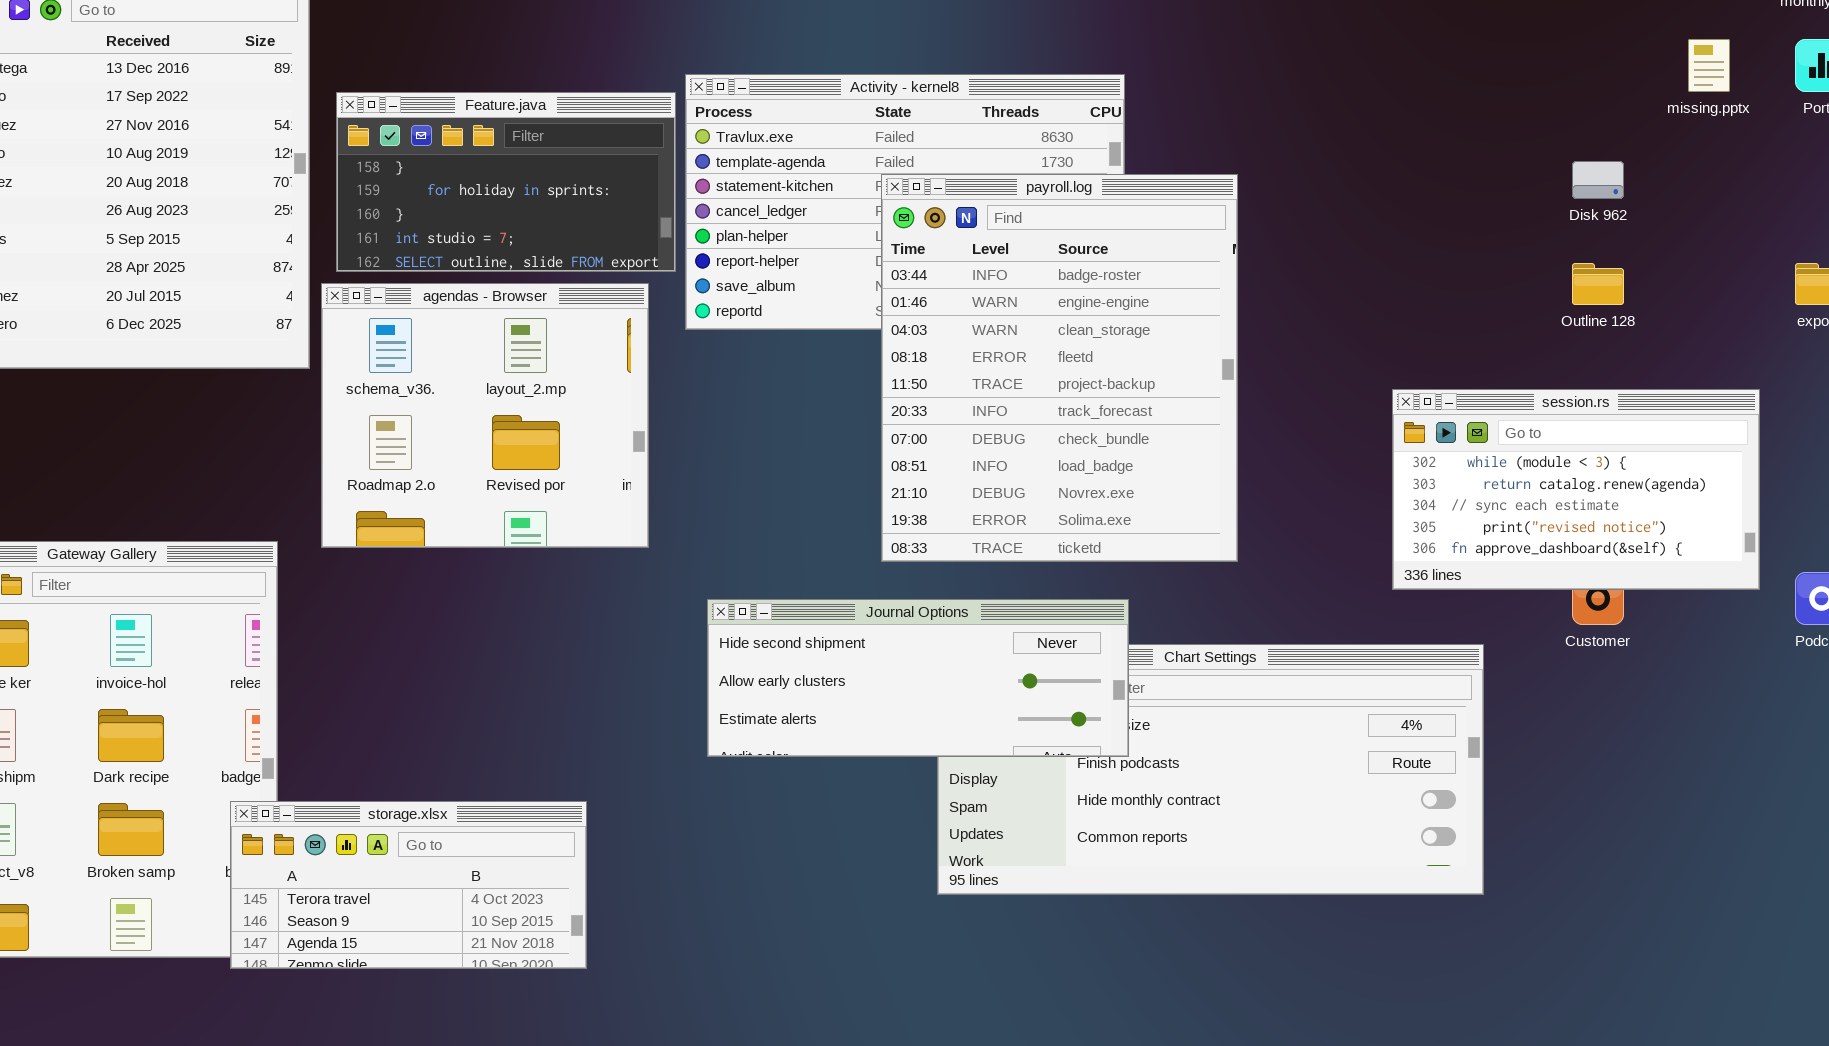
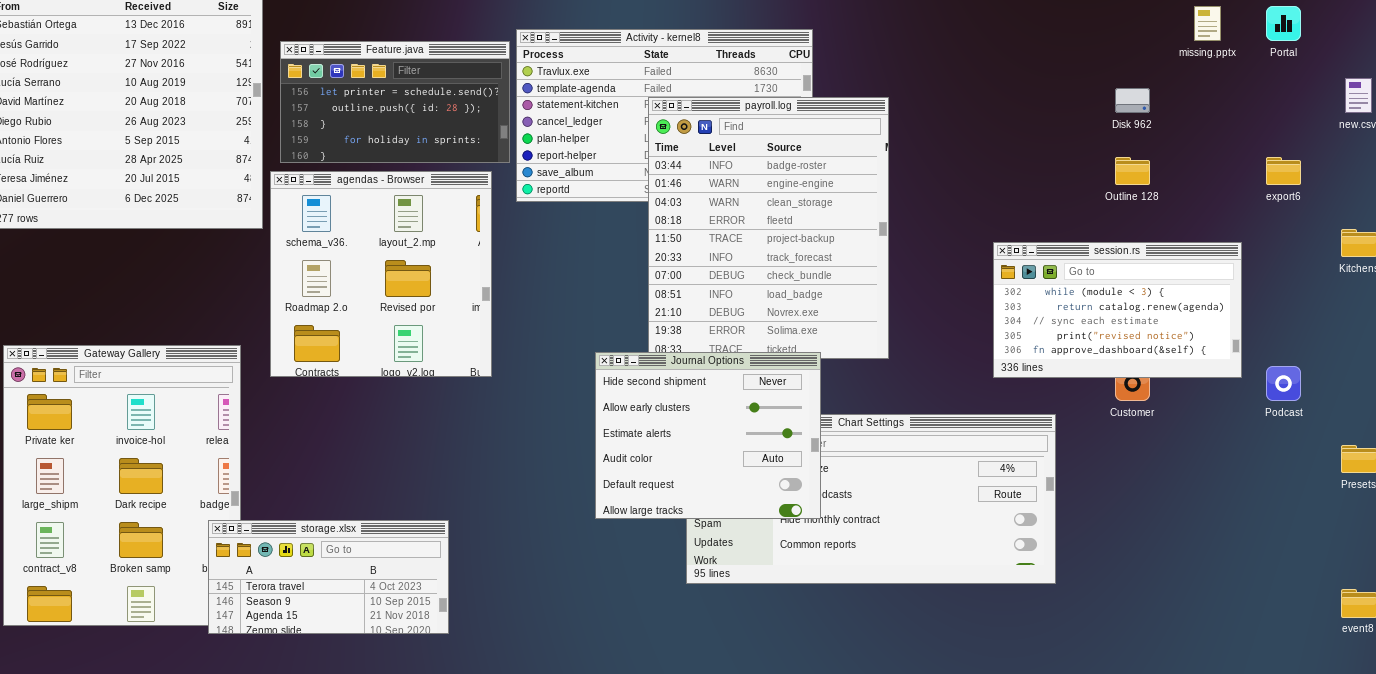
Feature.java: [336,92,676,272] -> [280,41,510,163], scrolled up 2 rows
agendas - Browser: [321,283,649,548] -> [270,171,492,377], resized
Journal Options: [707,599,1129,757] -> [595,352,821,519], moved, resized

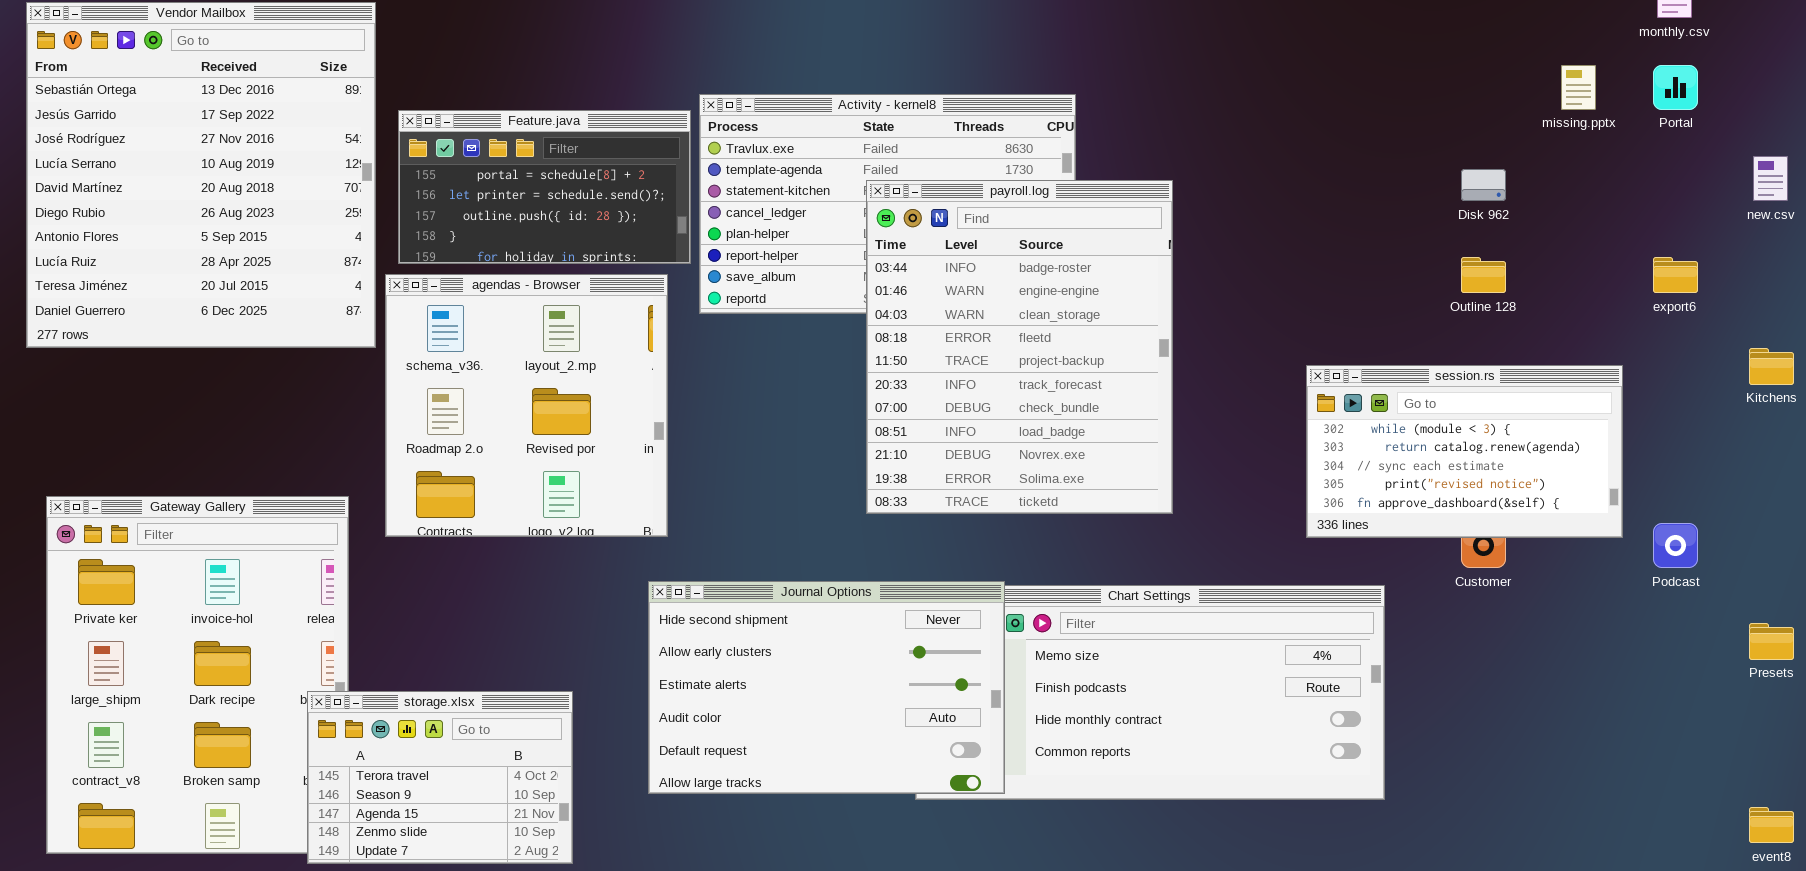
Feature.java: [280,41,510,163] -> [398,110,691,264], scrolled up 1 row
Journal Options: [595,352,821,519] -> [648,581,1005,794], moved, resized
storage.xlsx: [208,520,449,634] -> [307,691,573,864], resized

